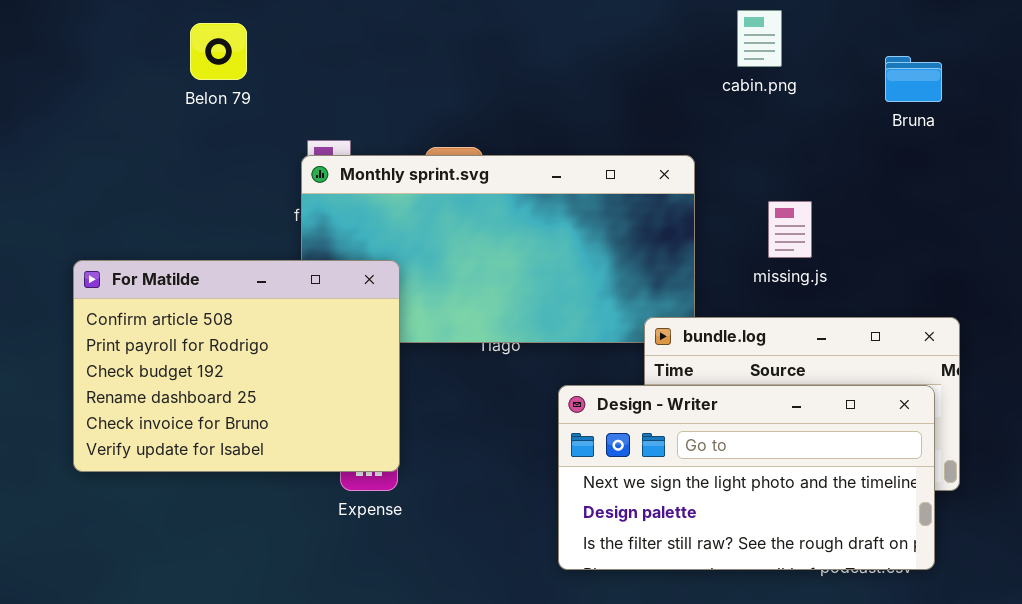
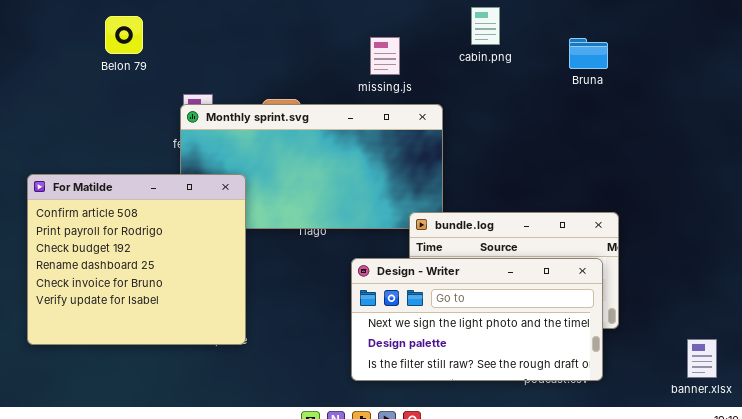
missing.js: [768,201,812,258] -> [370,37,400,75], moved
For Matilde: [73,260,400,472] -> [27,174,246,345], resized

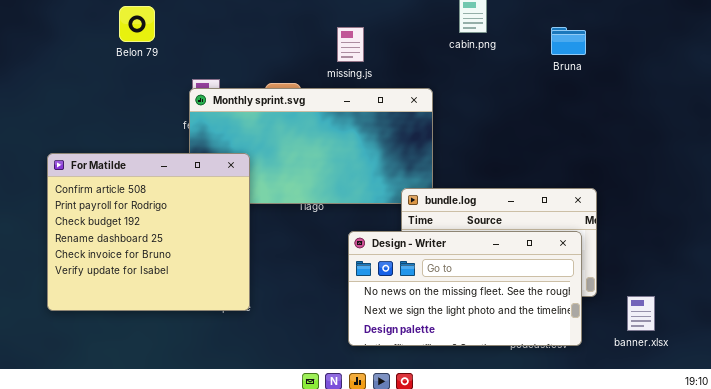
missing.js: [370,37,400,75] -> [337,27,364,62], moved
Design - Writer: [351,258,603,381] -> [348,231,582,346], scrolled up 1 row
banner.xlsx: [687,339,717,378] -> [627,296,655,331], moved

